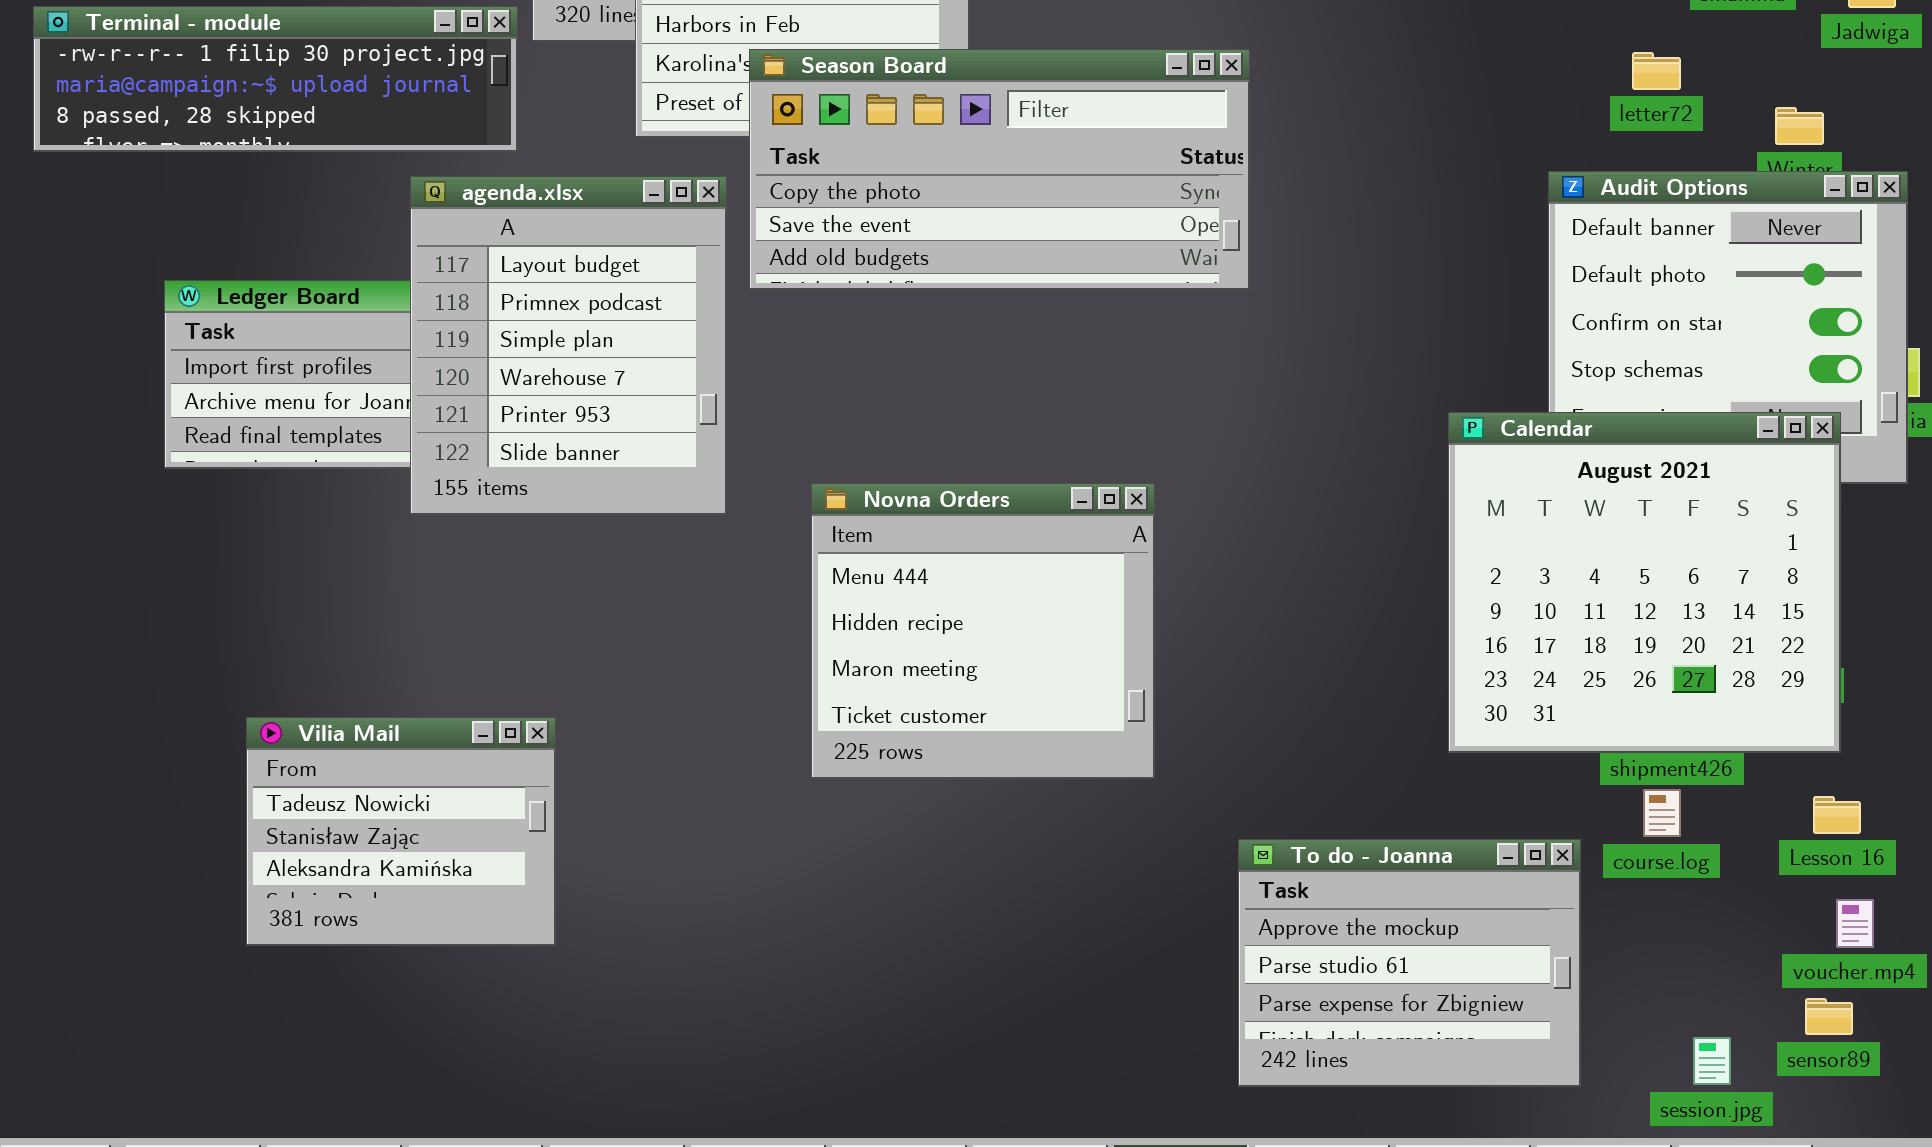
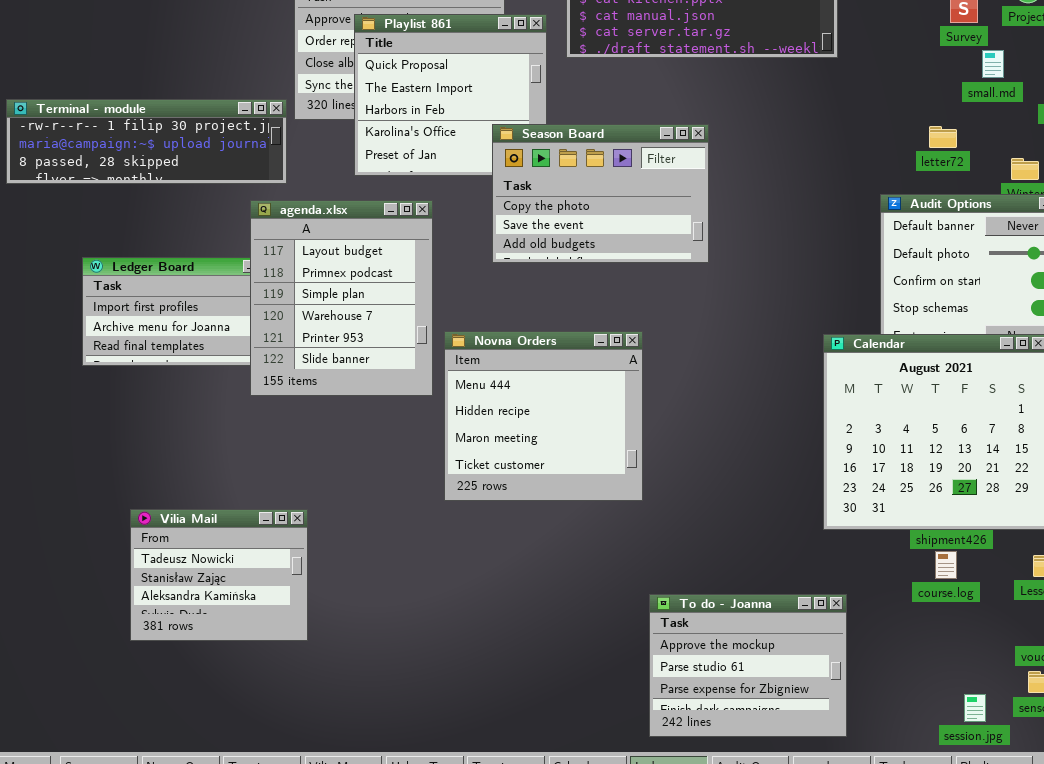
Season Board: [749,49,1250,290] -> [492,124,709,263], resized
agenda.xlsx: [410,176,727,515] -> [250,200,433,396], moved
Novna Orders: [811,483,1155,779] -> [444,331,643,501], moved
To do - Joanna: [1238,839,1581,1087] -> [649,594,847,737], moved

